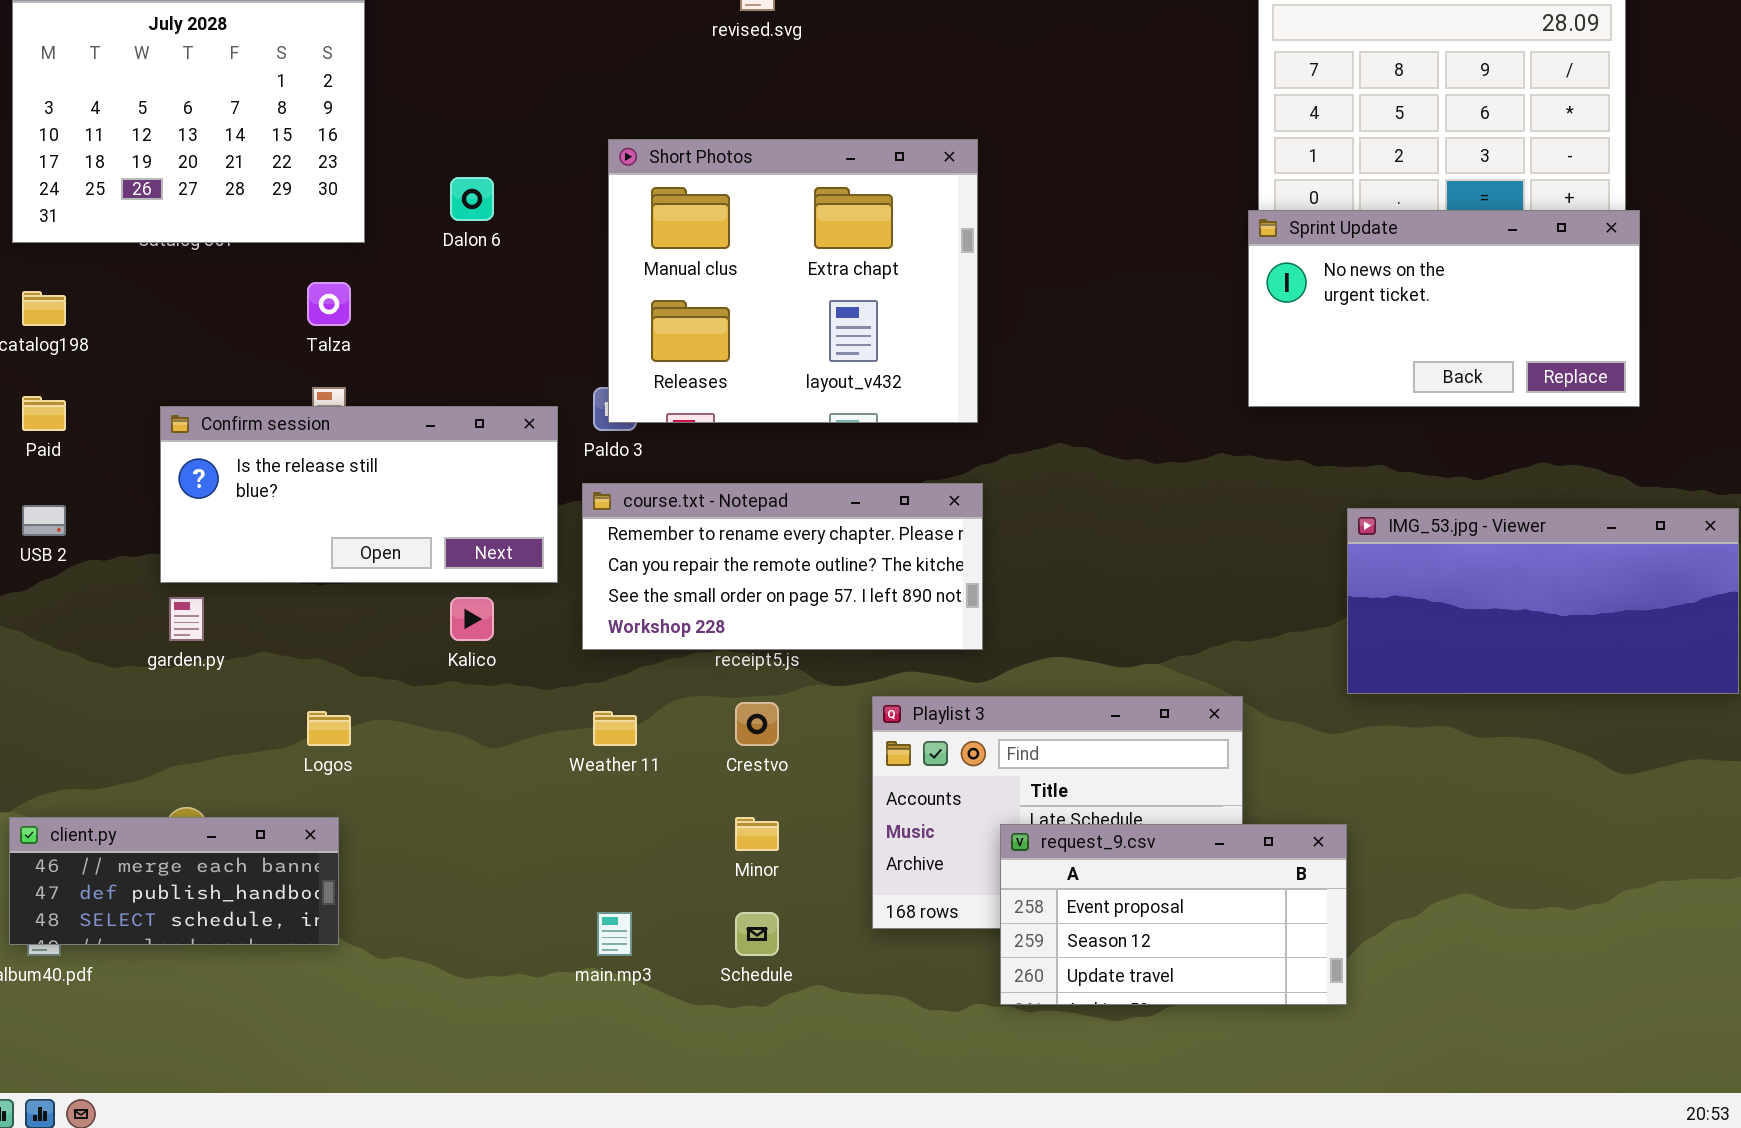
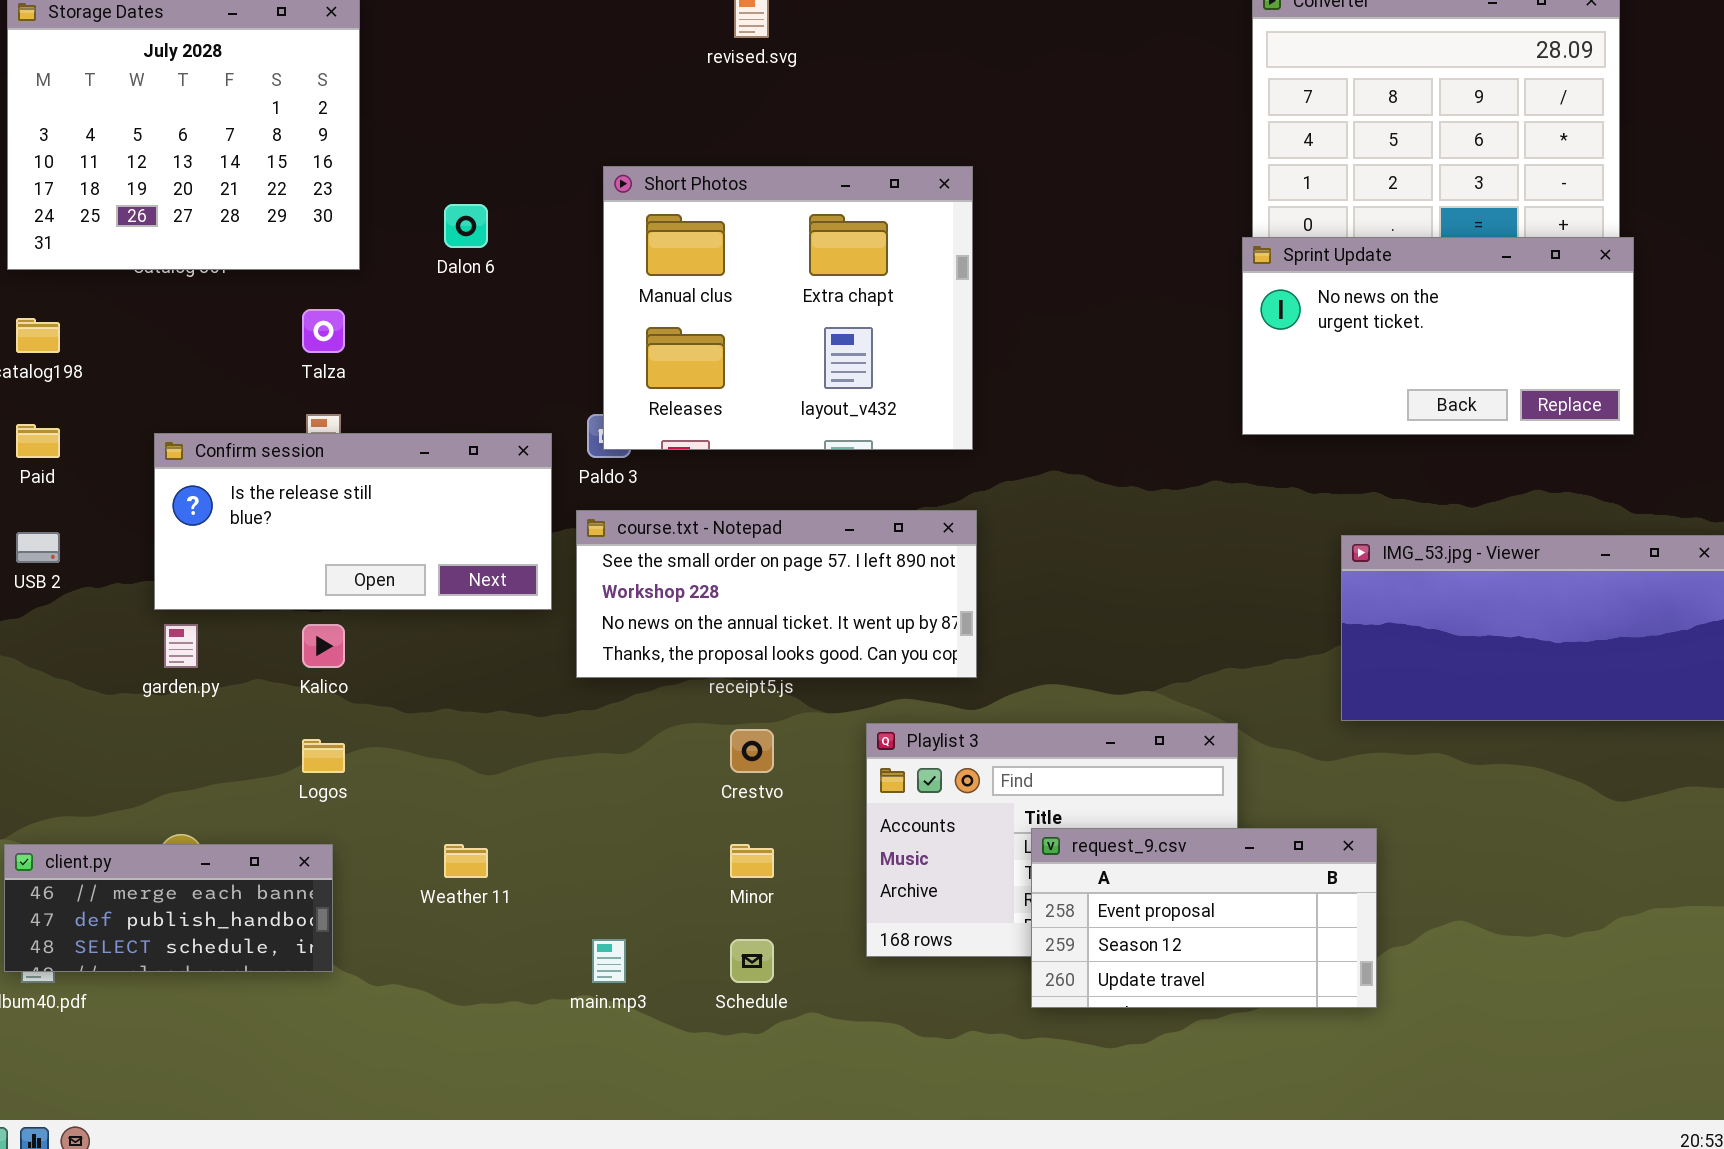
course.txt - Notepad: [582,483,983,650] -> [576,510,977,678], scrolled down 2 rows
Kalico: [450,597,494,641] -> [302,624,345,668], moved
Weather 11: [593,711,637,746] -> [444,844,488,878], moved
request_9.csv: [1000,824,1347,1005] -> [1031,828,1377,1008], moved

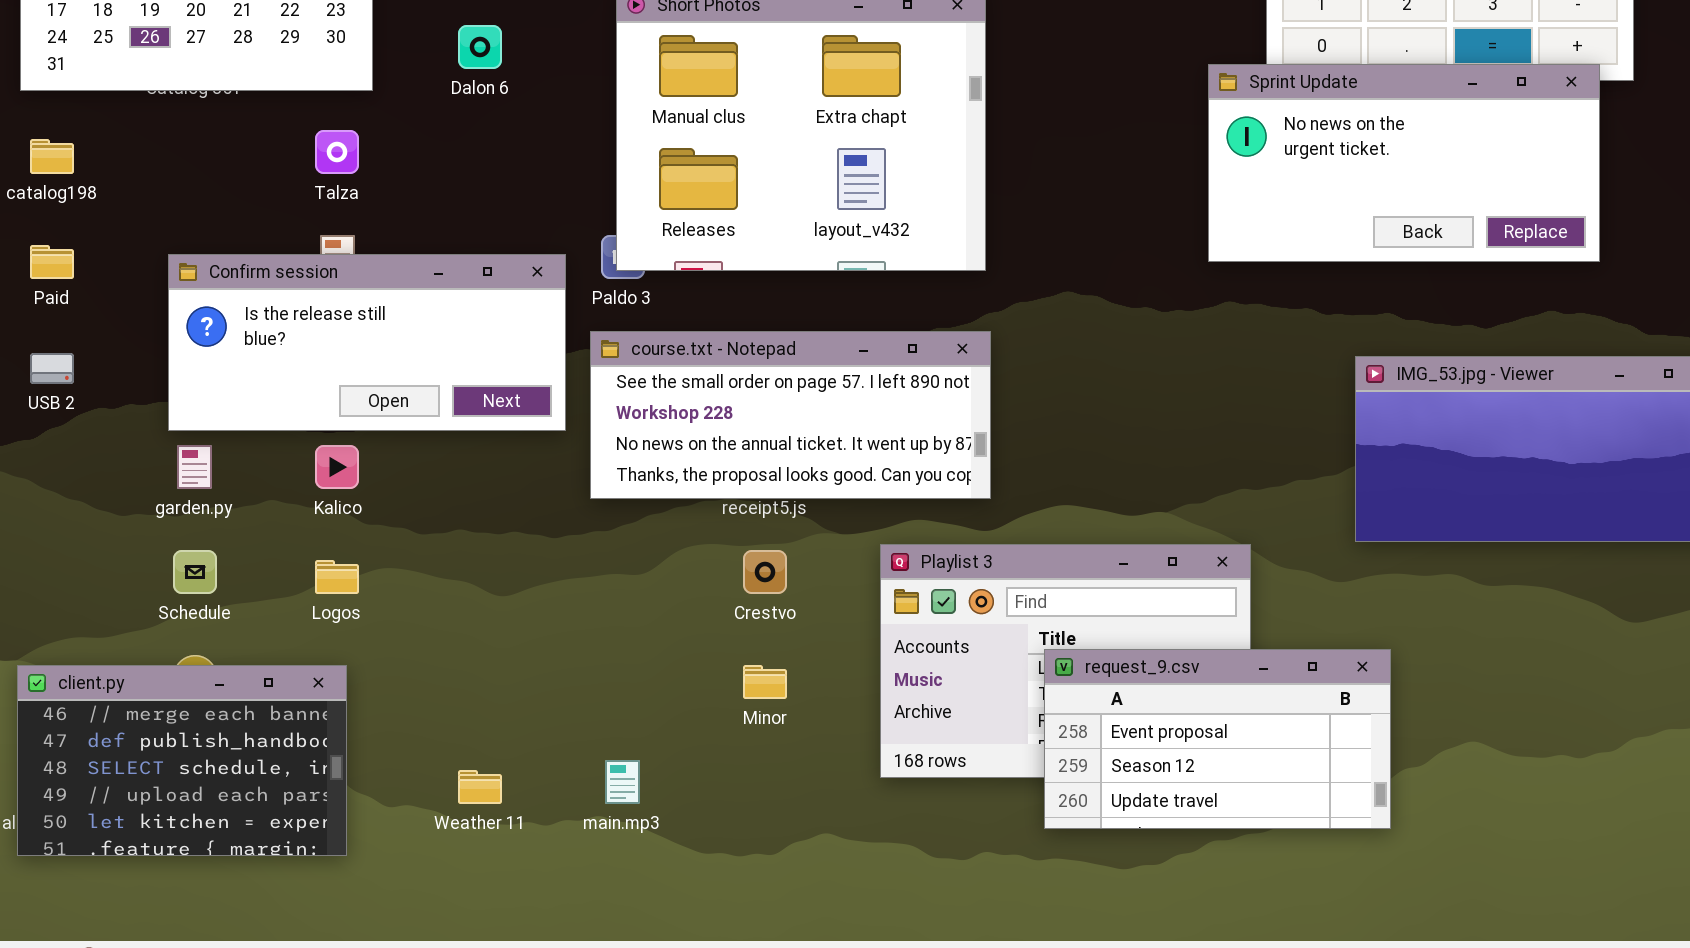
Sprint Update: [1242,237,1634,435] -> [1208,64,1600,262], moved
client.py: [4,844,333,972] -> [17,665,347,856], resized
Weather 11: [444,844,488,878] -> [458,770,502,804], moved
Schedule: [730,939,774,983] -> [173,550,217,594], moved

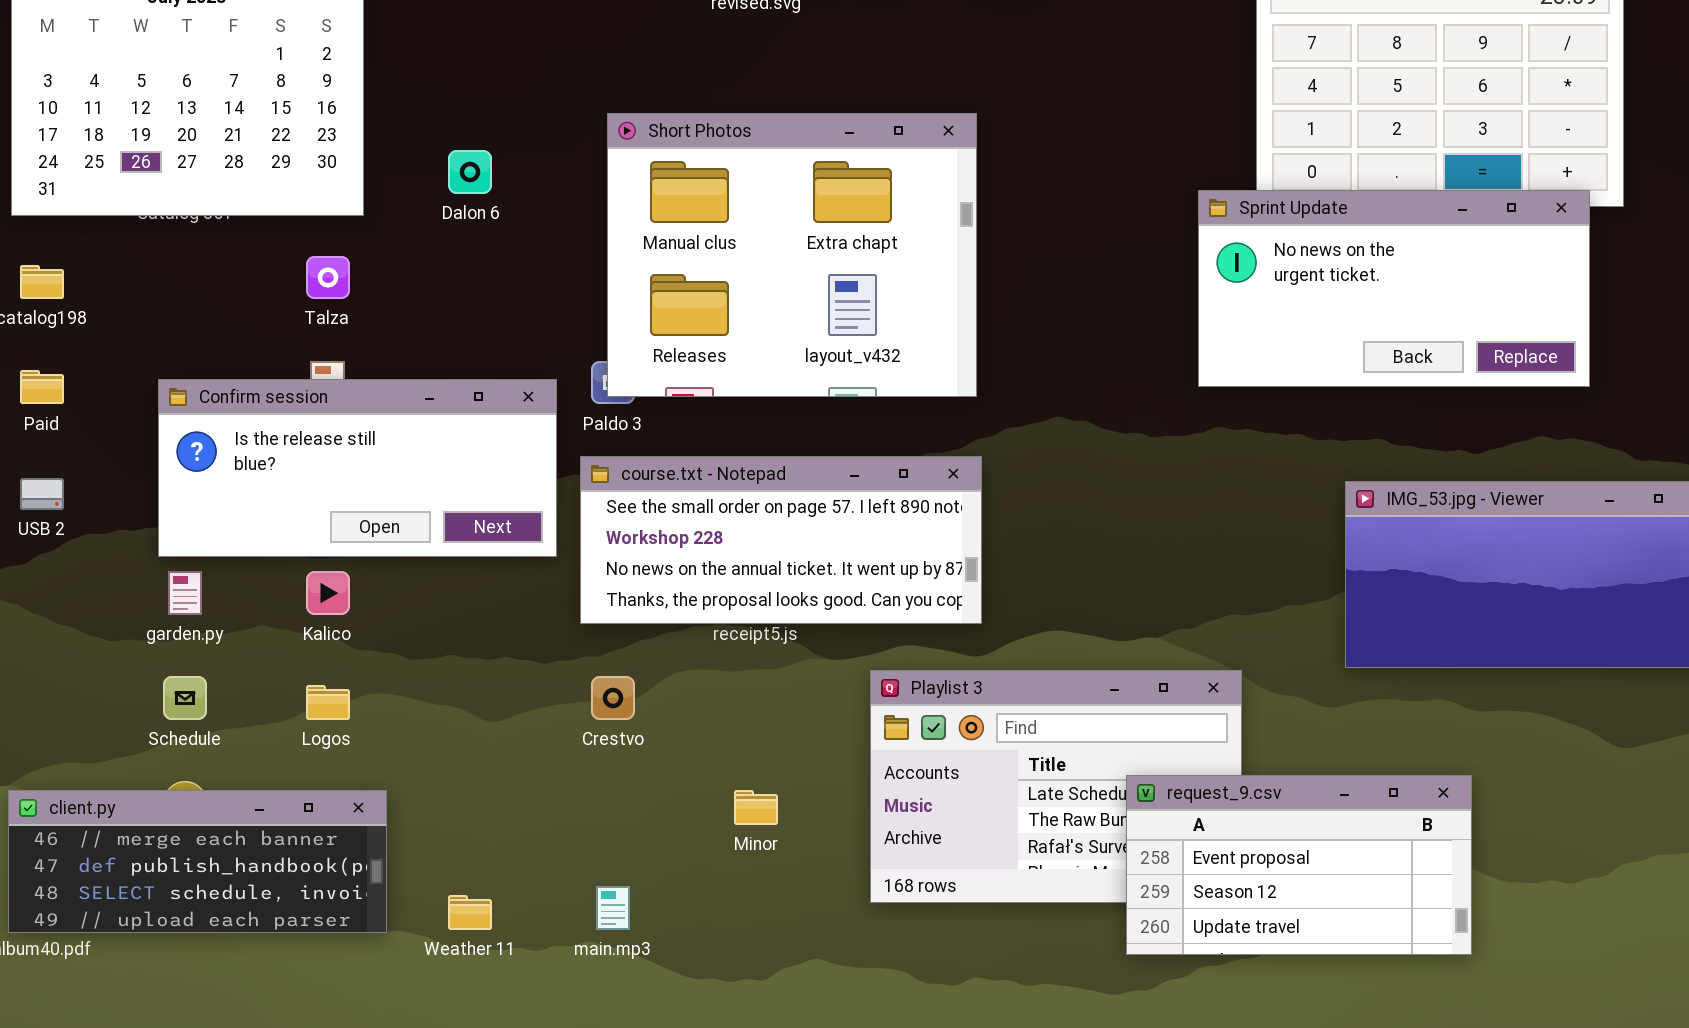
Crestvo: [743,550,787,594] -> [591,676,635,720], moved
request_9.csv: [1044,649,1391,829] -> [1126,775,1472,955], moved
client.py: [17,665,347,856] -> [8,790,387,933], resized

